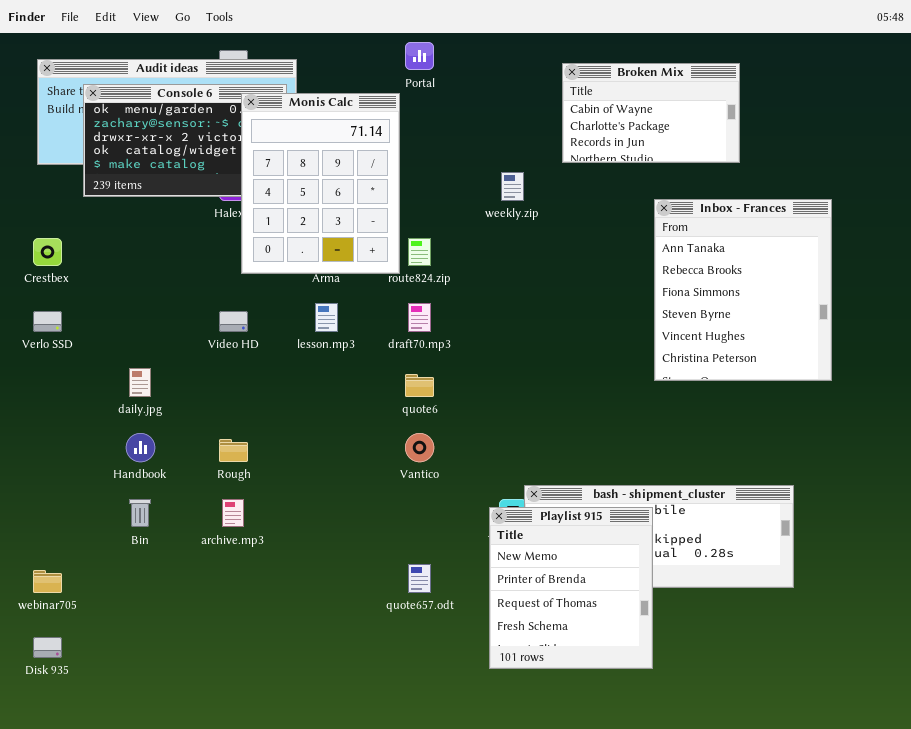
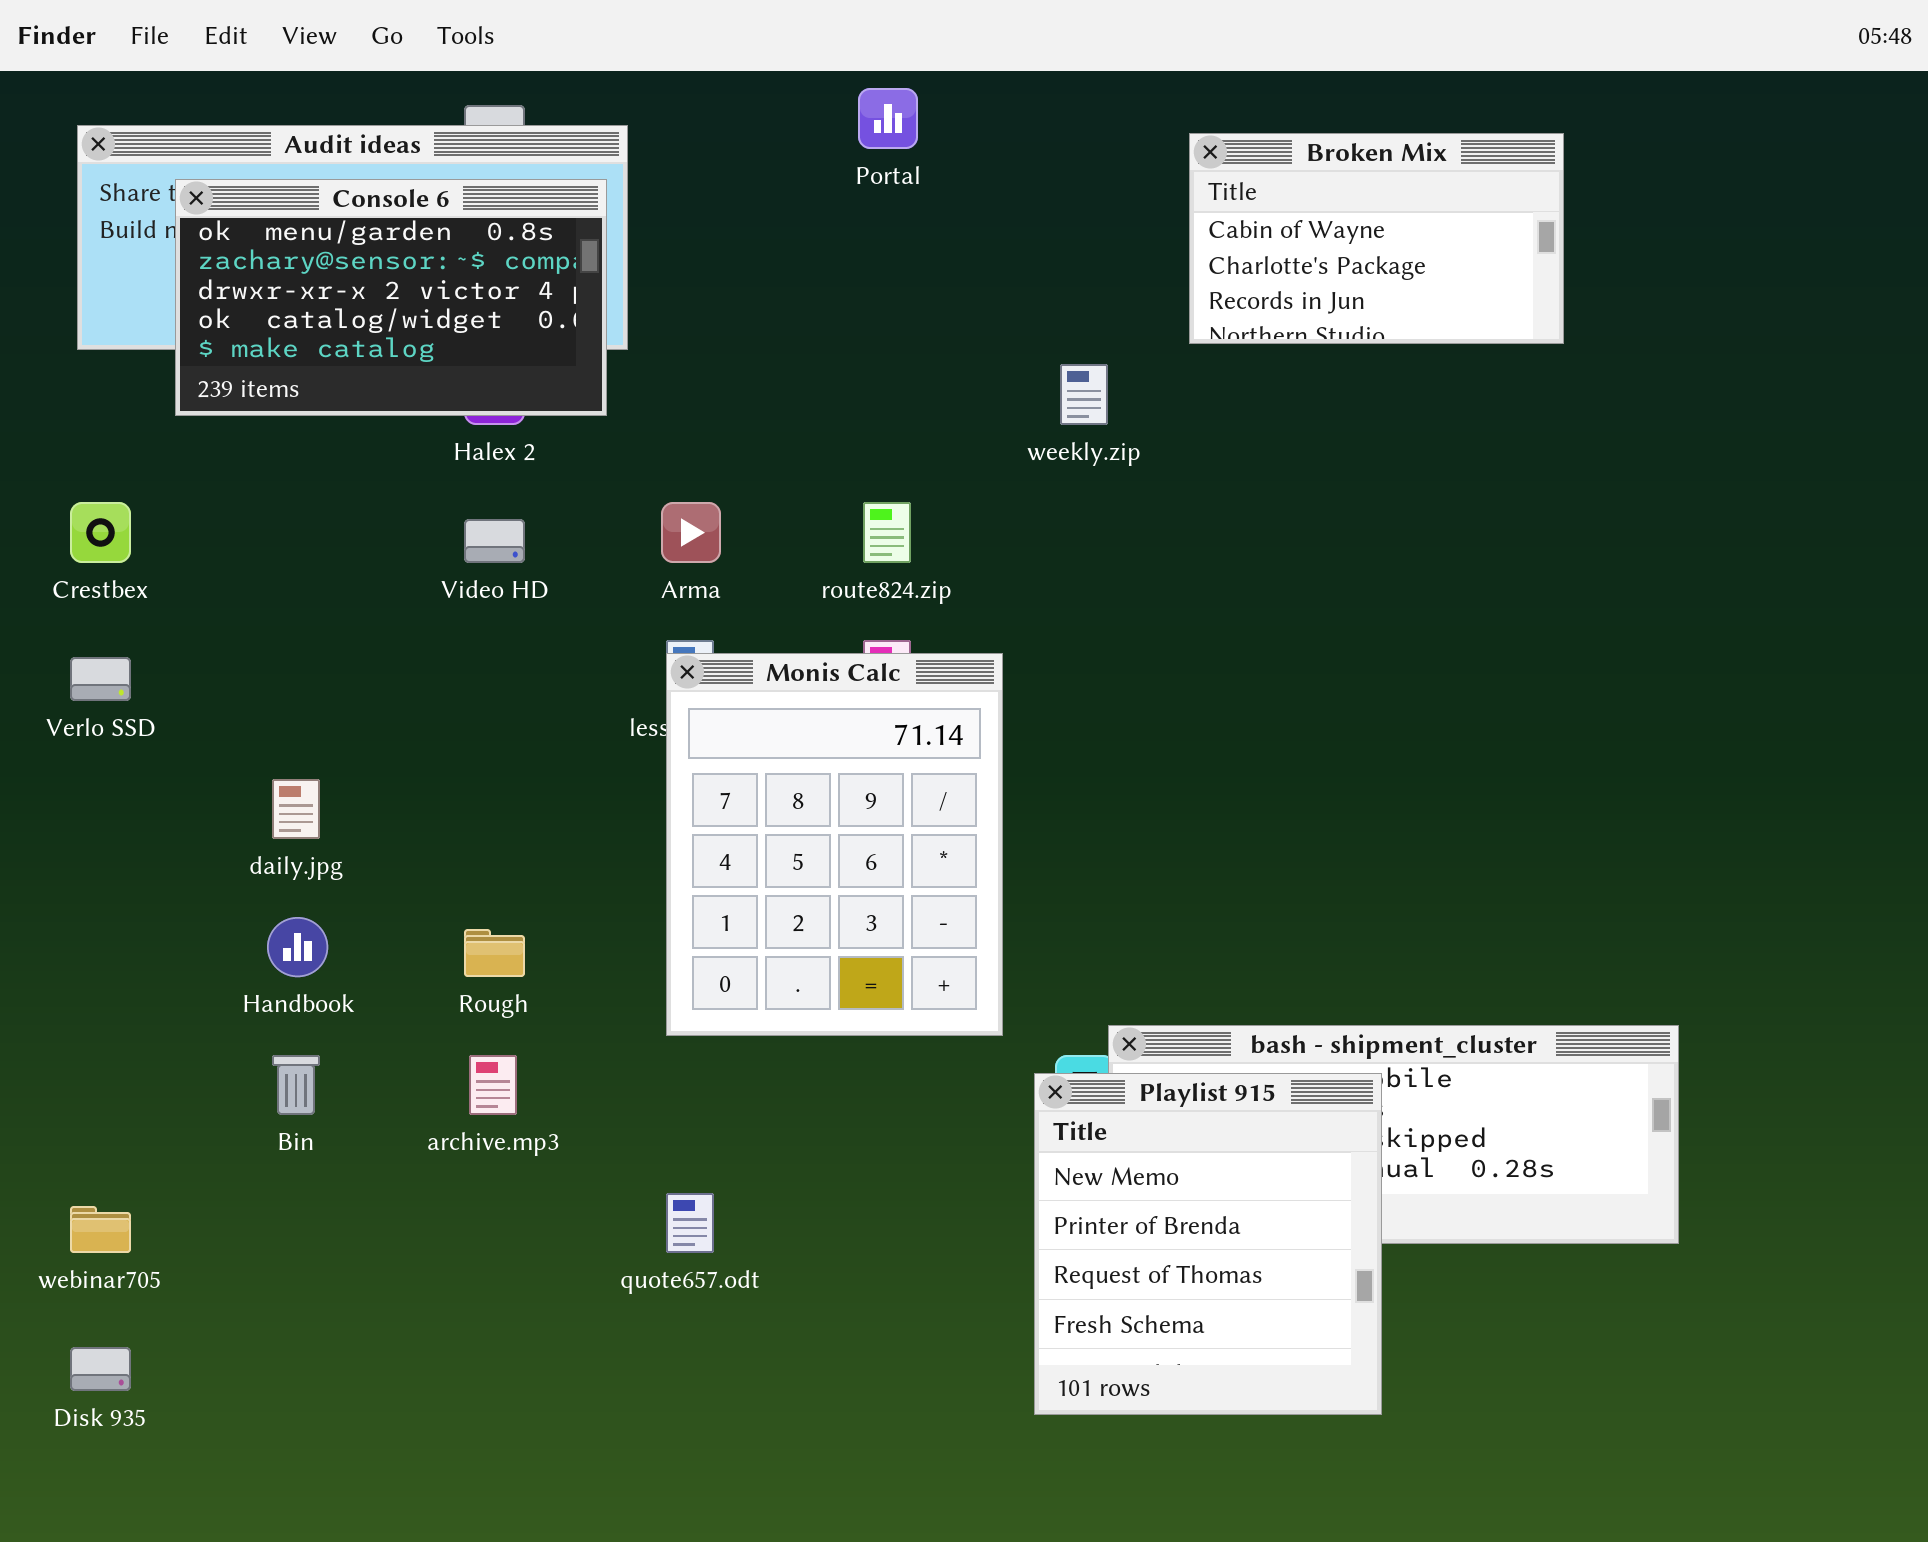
Monis Calc: [241,93,400,274] -> [666,653,1003,1036], moved
Inbox - Frances: [654,199,832,381] -> none, closed
Video HD: [219,311,248,332] -> [464,519,525,563], moved
quote657.odt: [408,564,431,593] -> [666,1193,714,1253], moved

